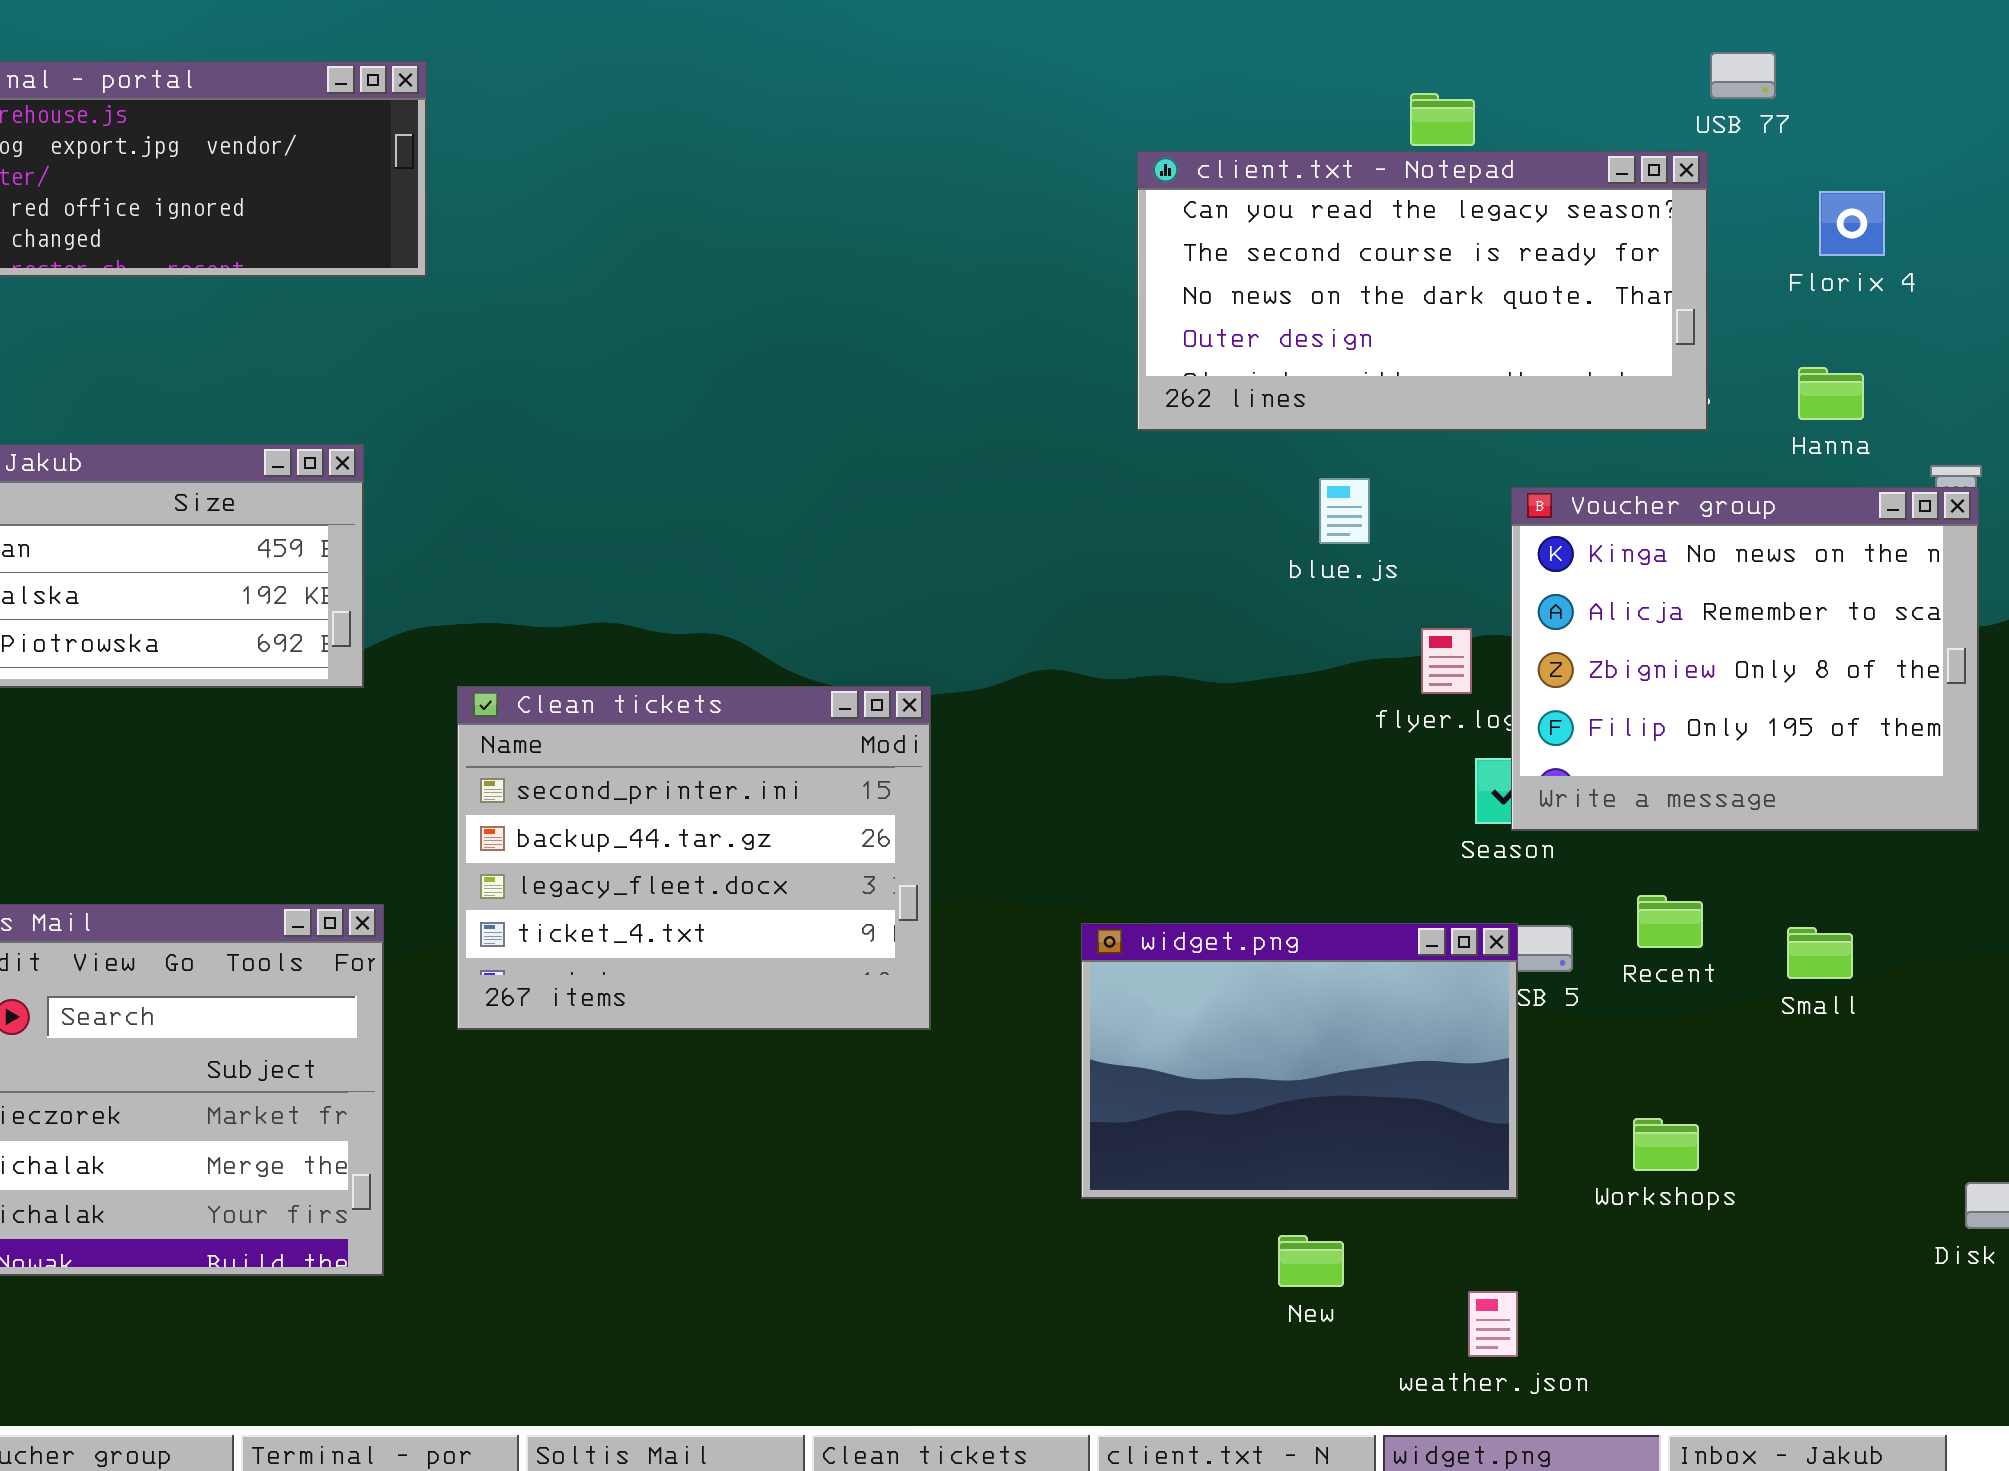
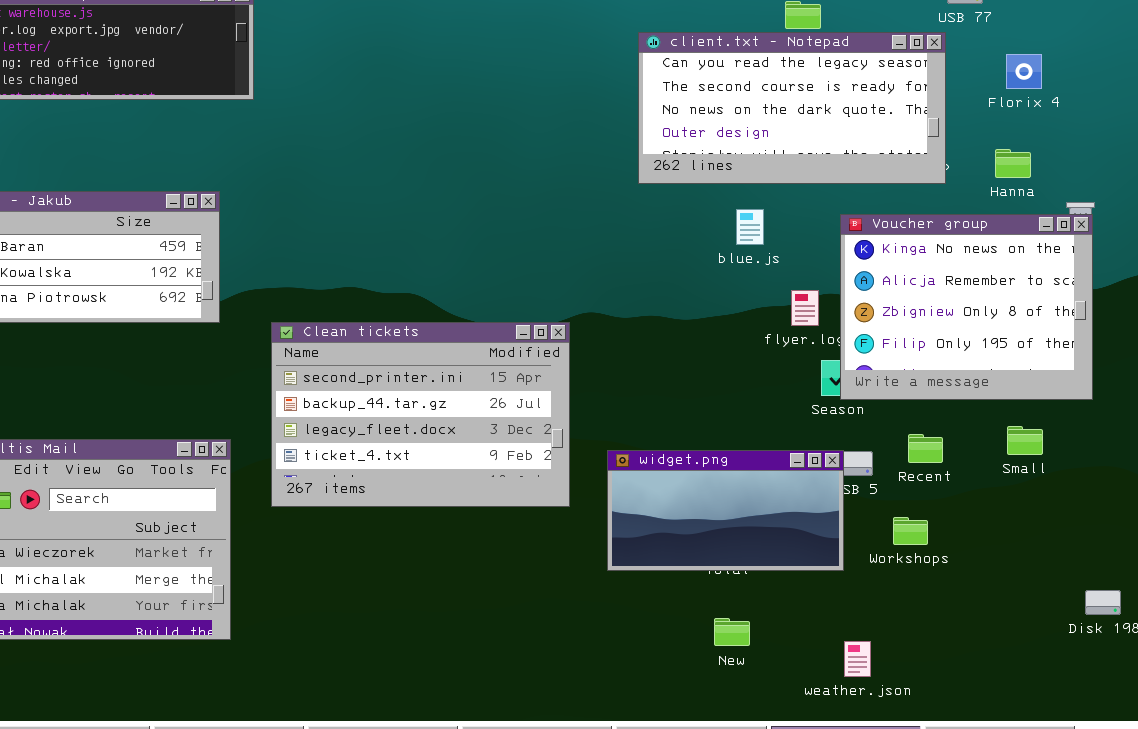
Clean tickets: [457,686,931,1030] -> [271,322,570,507], resized
widget.png: [1081,923,1518,1199] -> [607,450,844,571], resized
Small: [1787,927,1853,979] -> [1007,426,1043,455], moved
Workshops: [1633,1118,1699,1171] -> [893,517,928,545], moved
weather.json: [1468,1291,1518,1357] -> [844,641,871,677], moved

